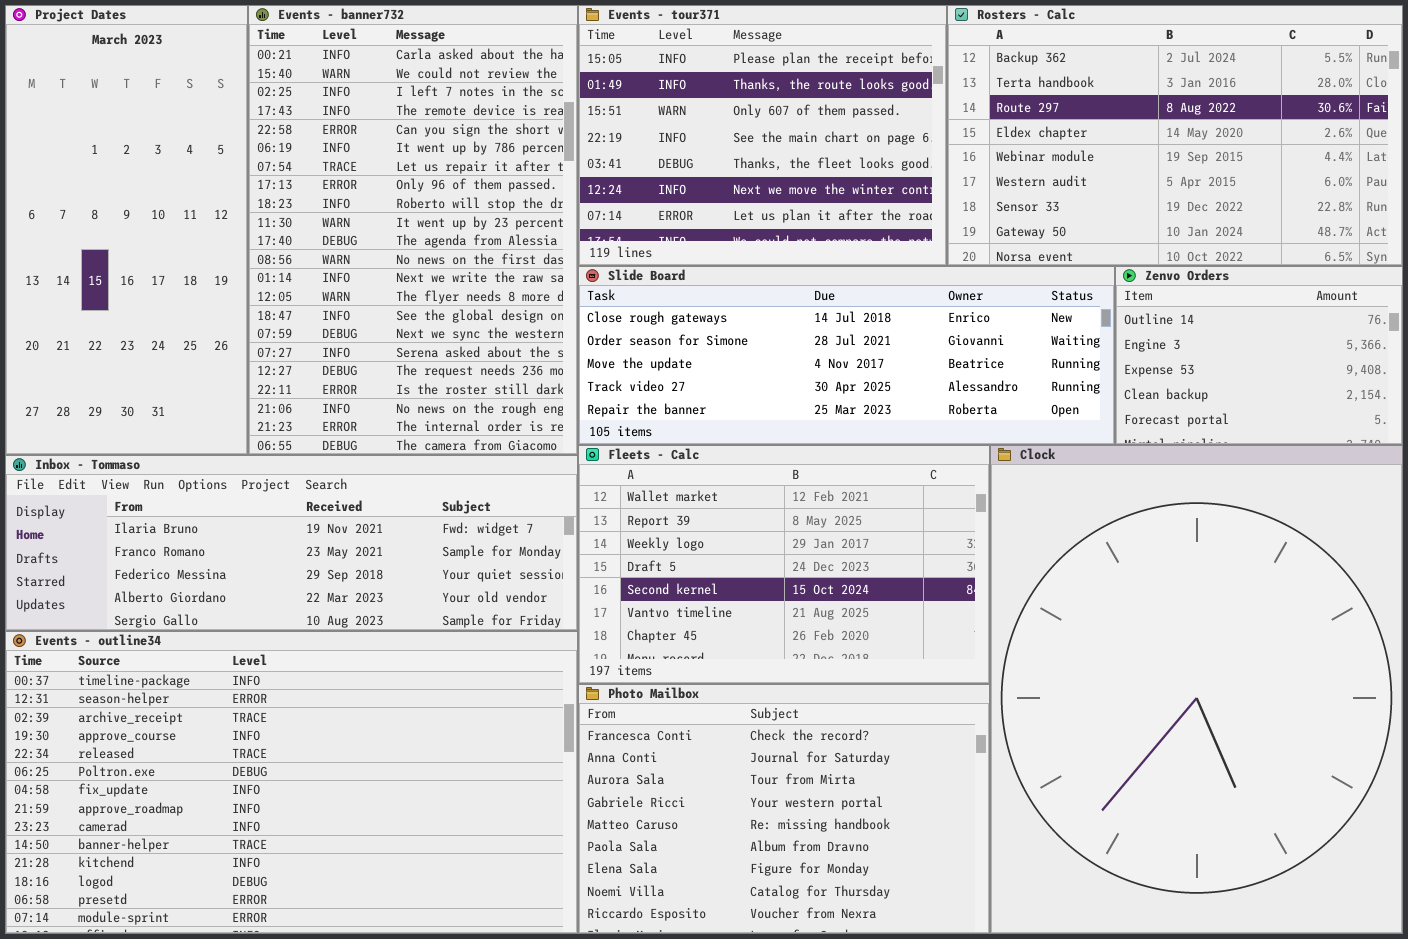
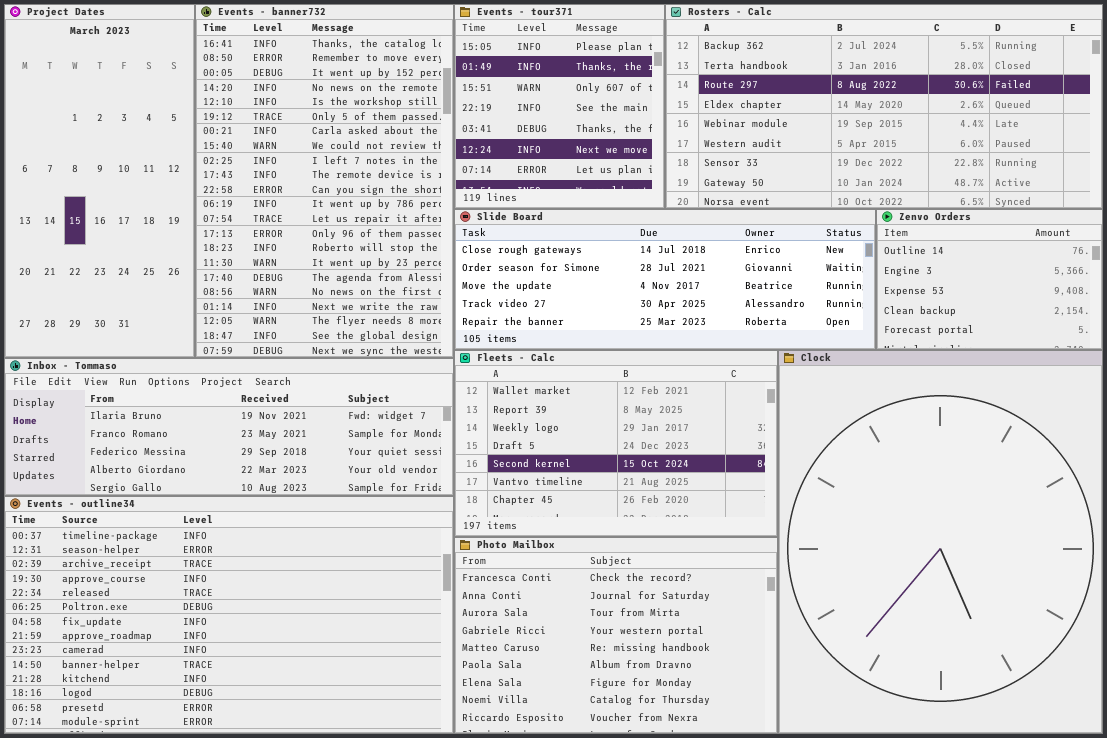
Events - banner732: [248,5,578,455] -> [195,4,454,358], scrolled up 6 rows
Events - tour371: [578,5,947,266] -> [454,4,665,209], resized
Rosters - Calc: [947,5,1403,266] -> [665,4,1103,209], resized

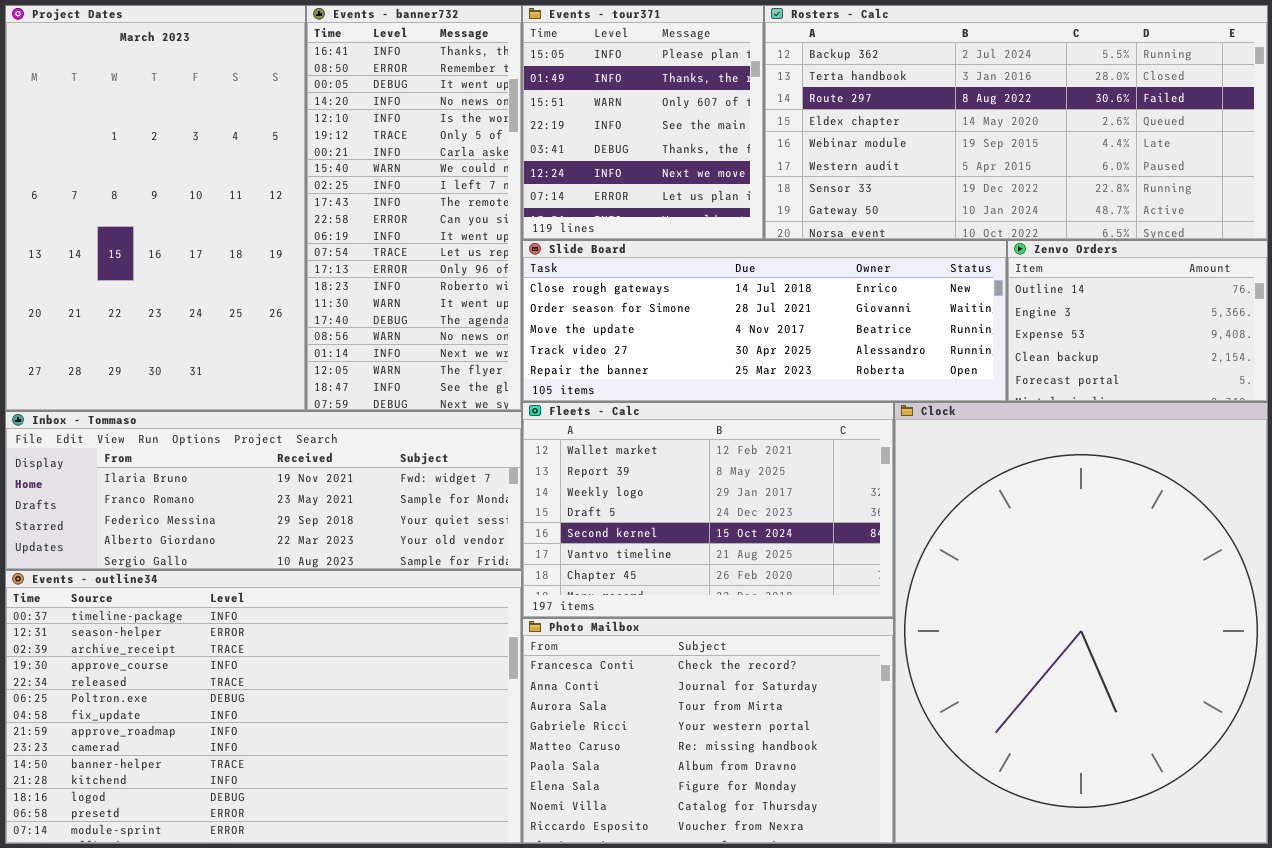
Project Dates: [4,4,195,358] -> [5,5,306,411], resized
Events - banner732: [195,4,454,358] -> [306,5,522,411], resized

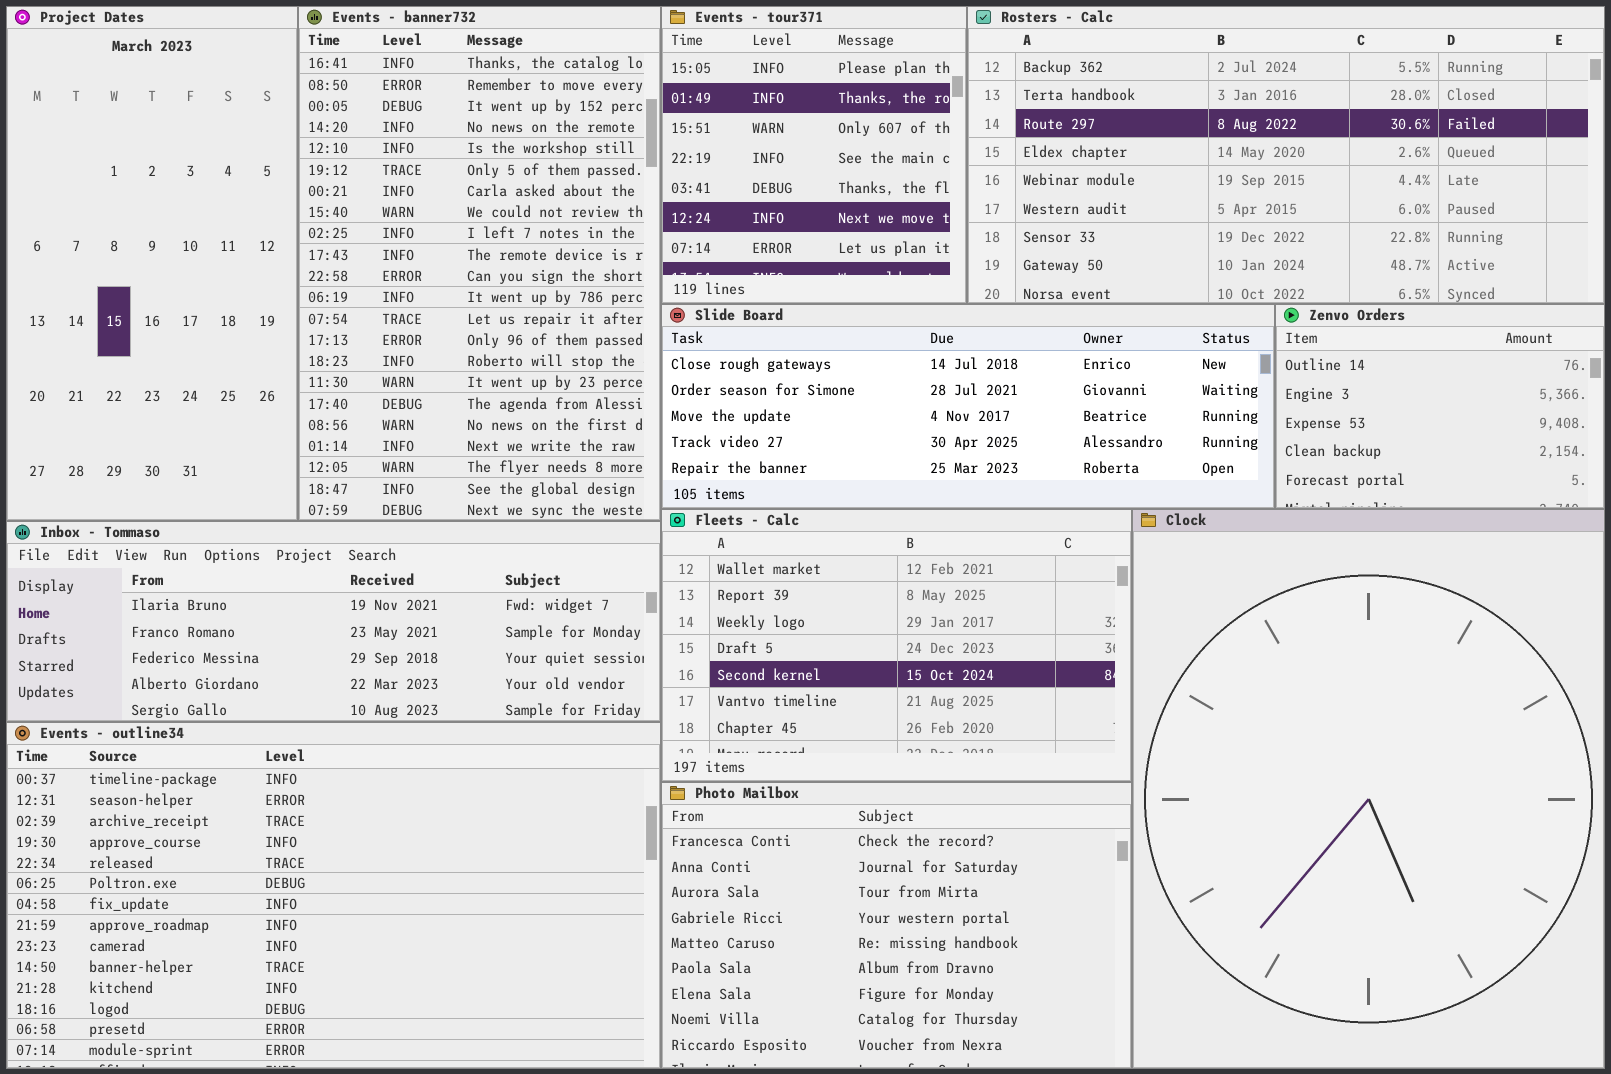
Project Dates: [5,5,306,411] -> [6,6,298,521], resized
Events - banner732: [306,5,522,411] -> [298,6,661,521], resized

